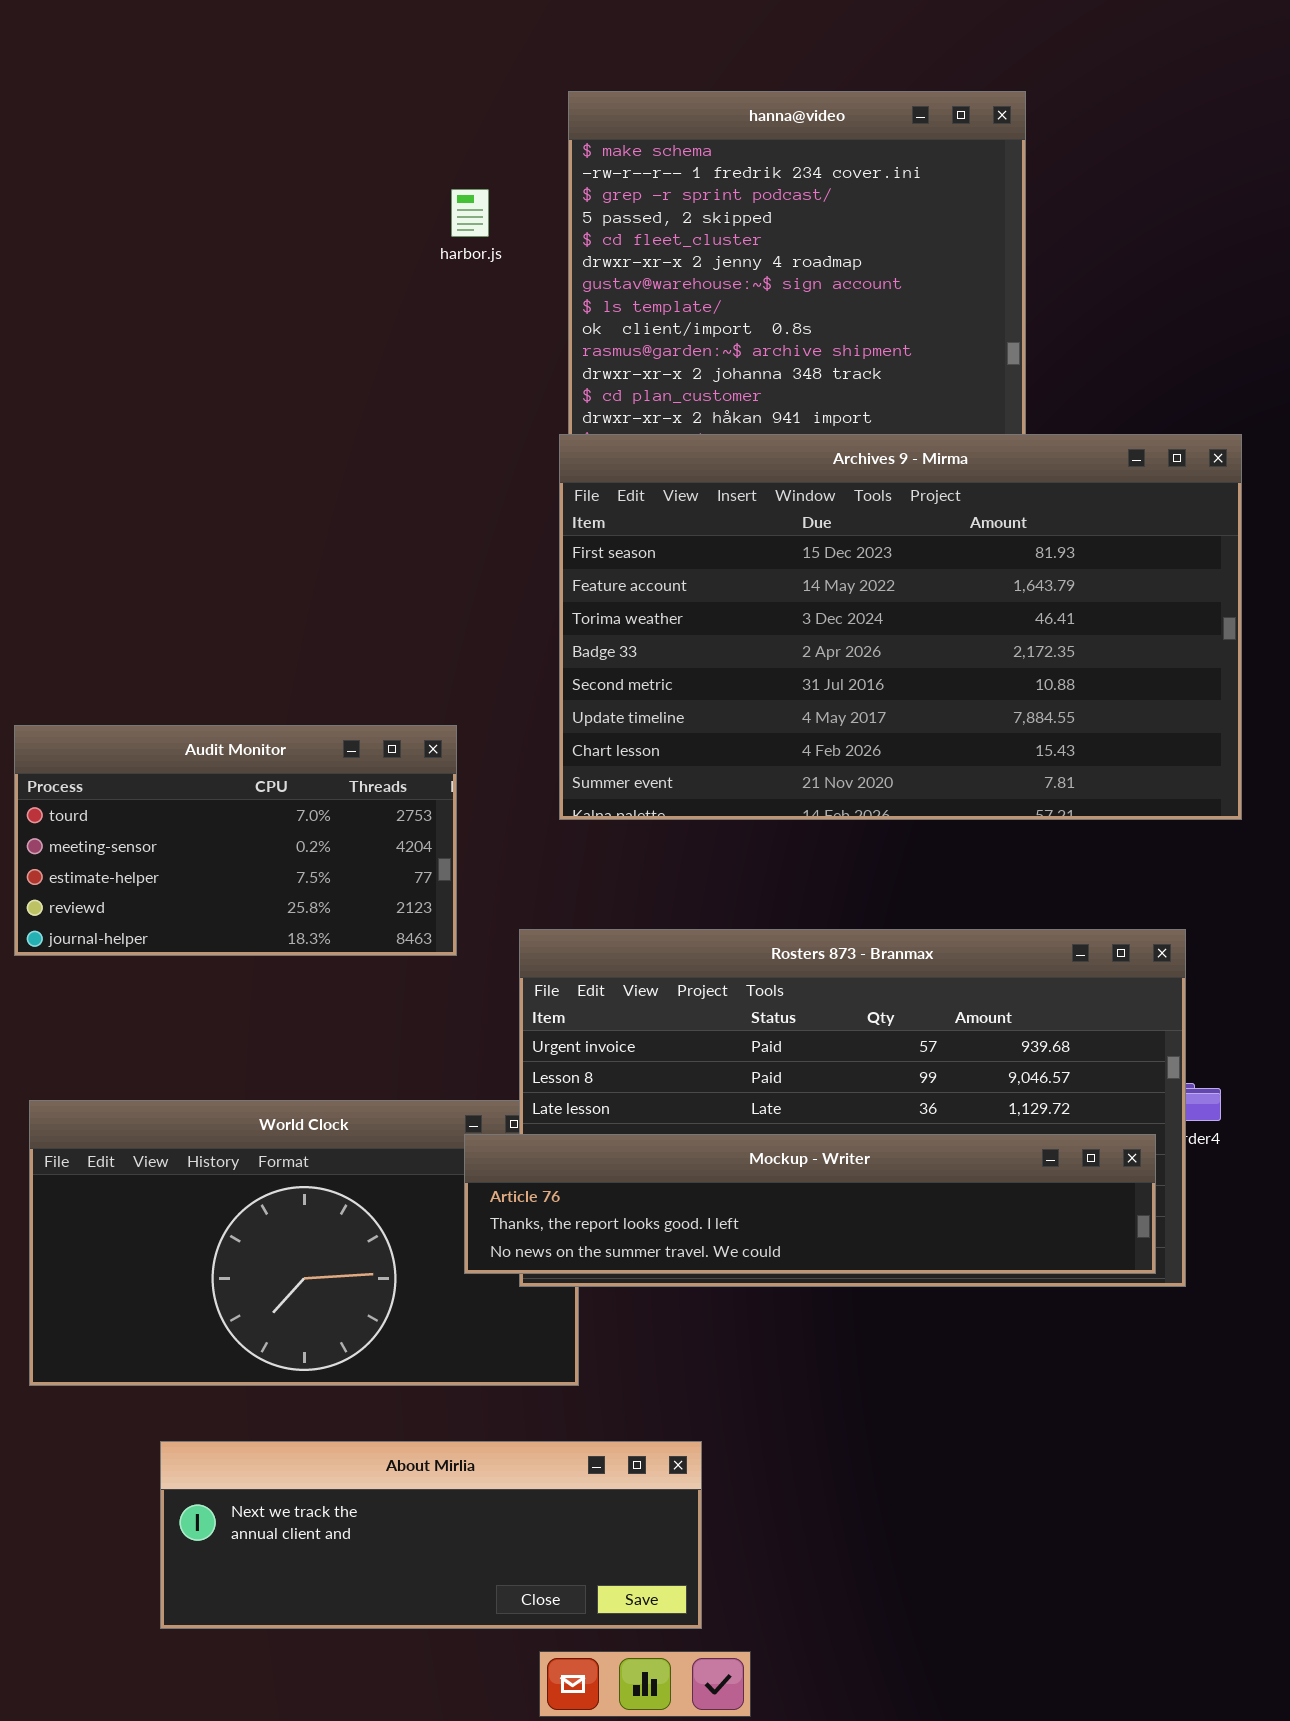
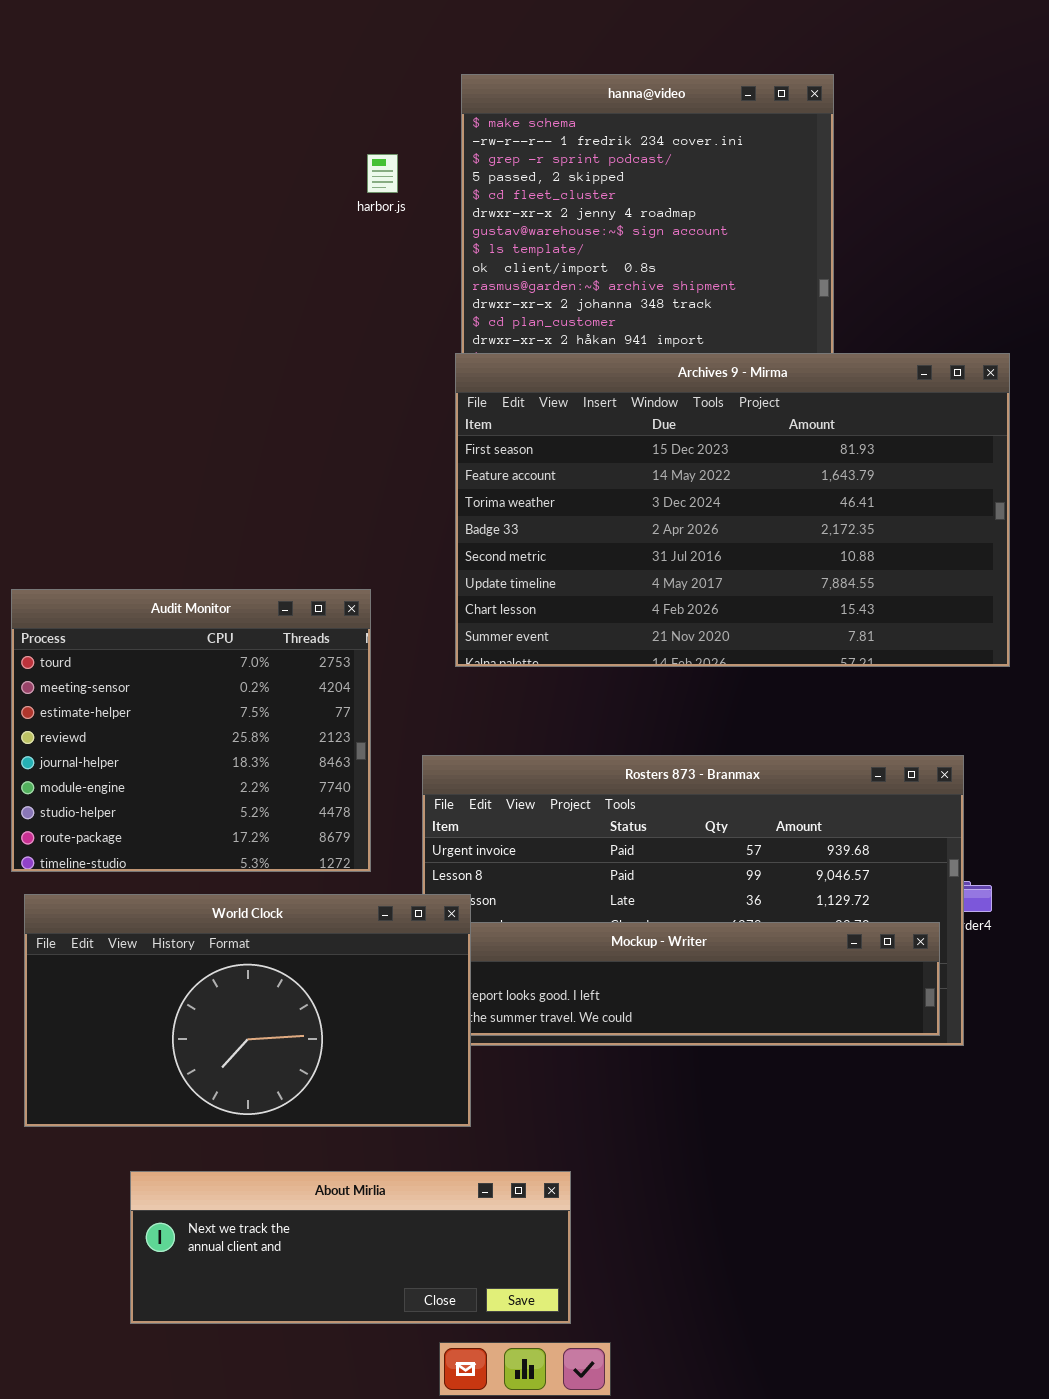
Audit Monitor: [14,725,457,956] -> [11,589,371,872], resized
World Clock: [29,1100,579,1386] -> [24,894,471,1127], raised

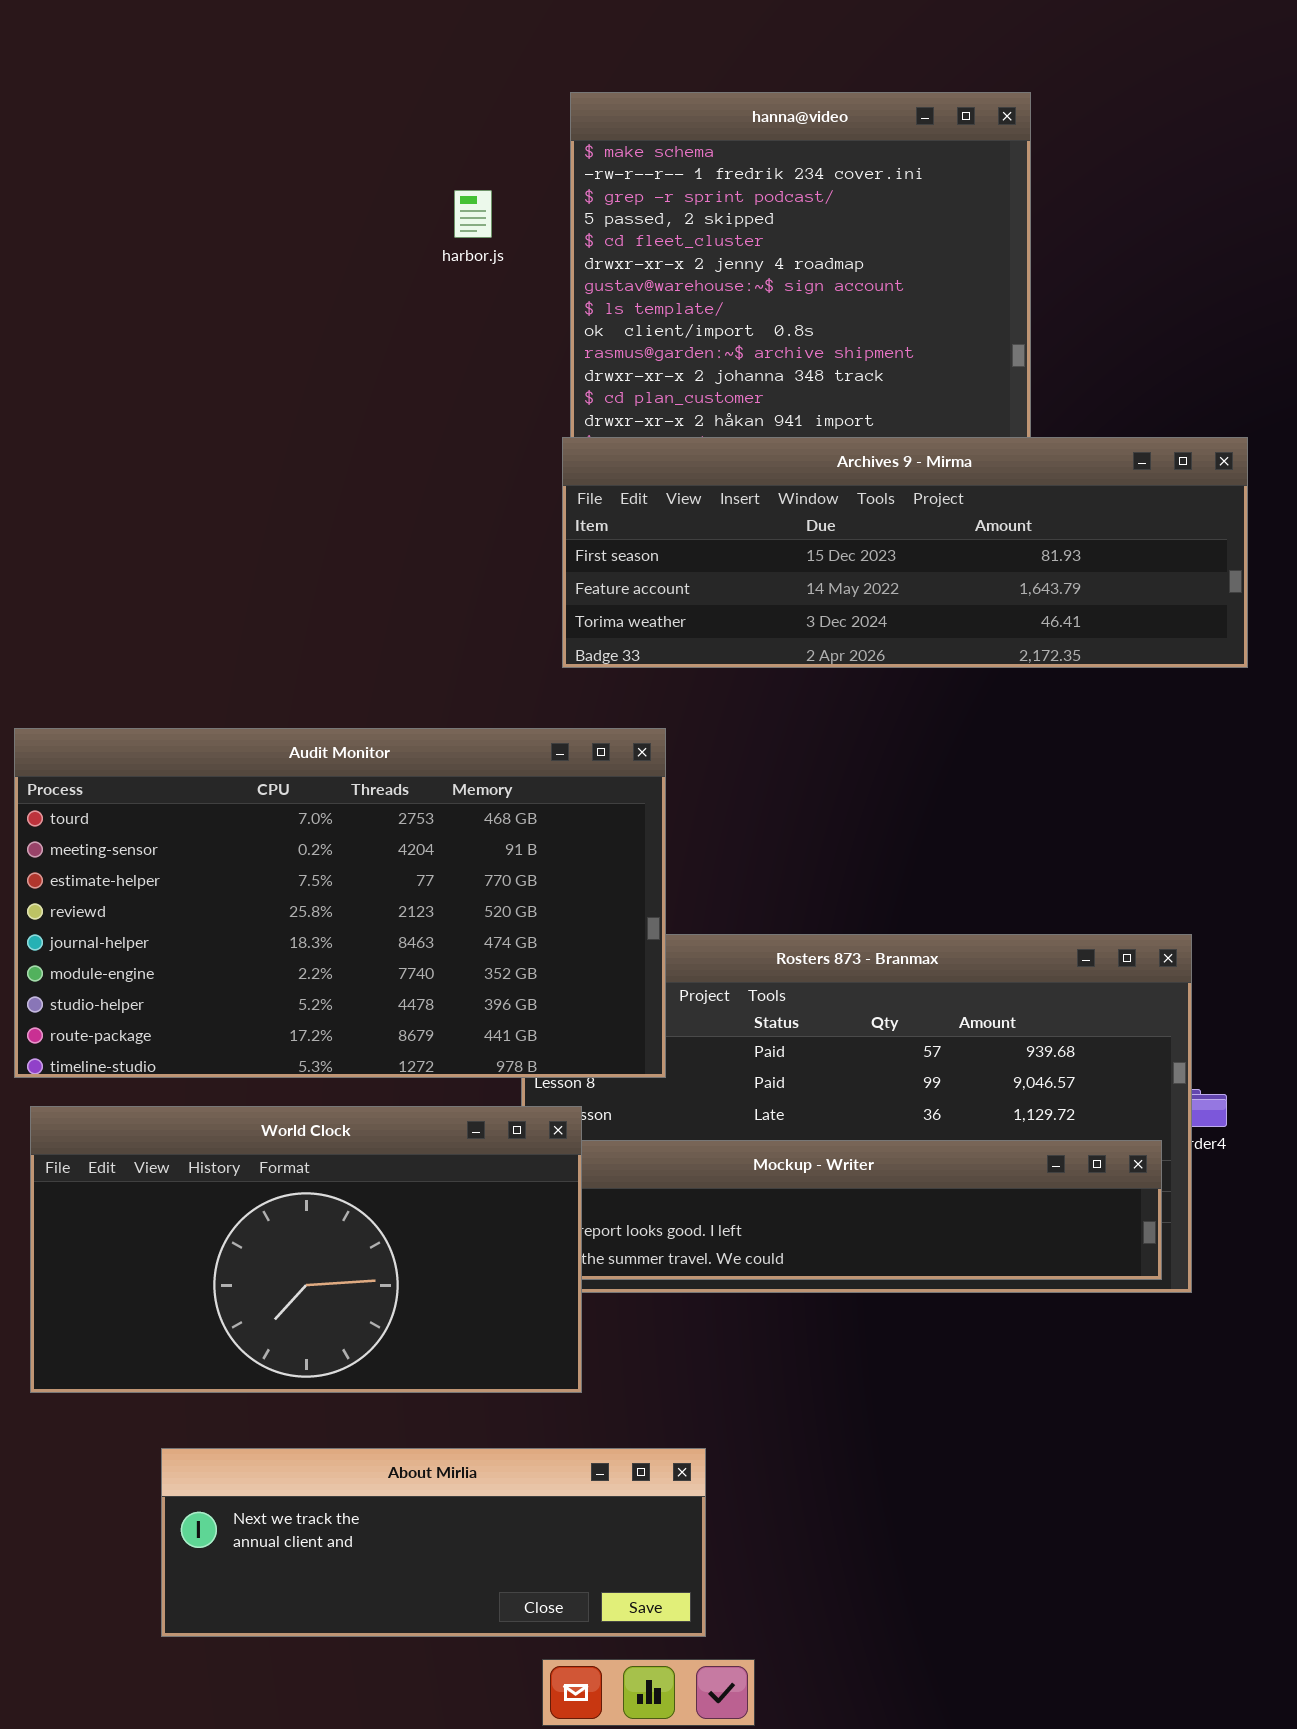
Archives 9 - Mirma: [455,353,1010,667] -> [562,437,1248,668], resized
Audit Monitor: [11,589,371,872] -> [14,728,666,1078], resized

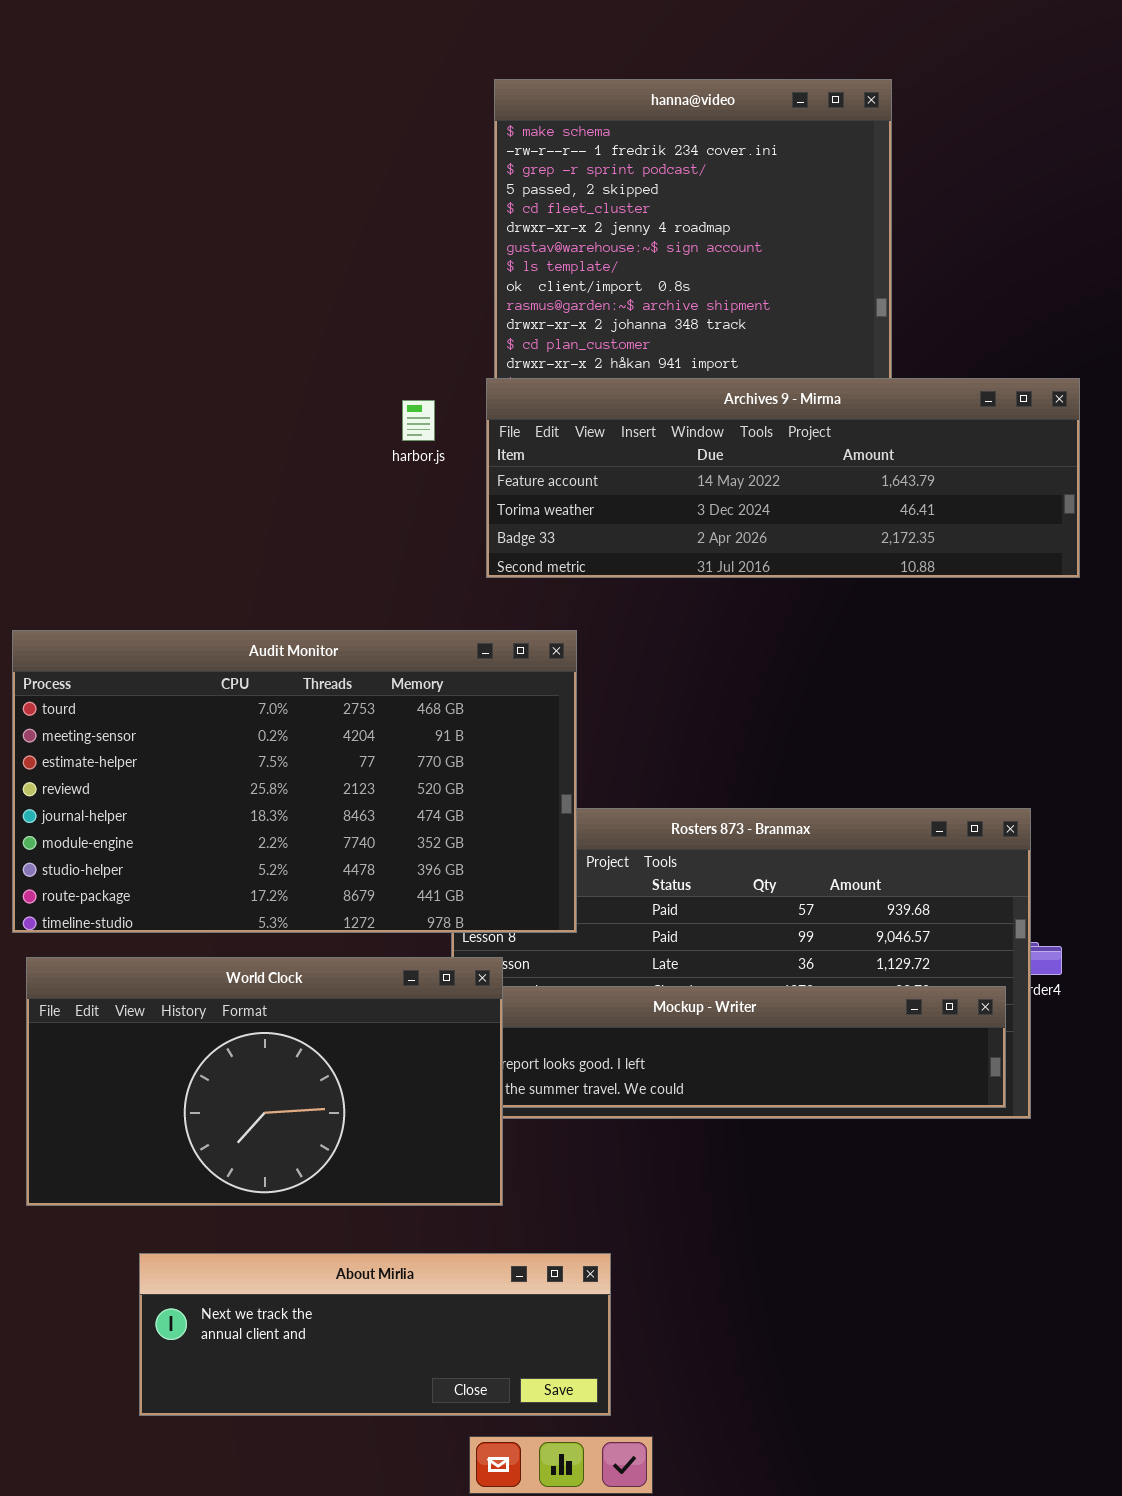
harbor.js: [454,190,492,238] -> [402,400,435,441], moved
Archives 9 - Mirma: [562,437,1248,668] -> [486,378,1080,578], scrolled down 1 row

